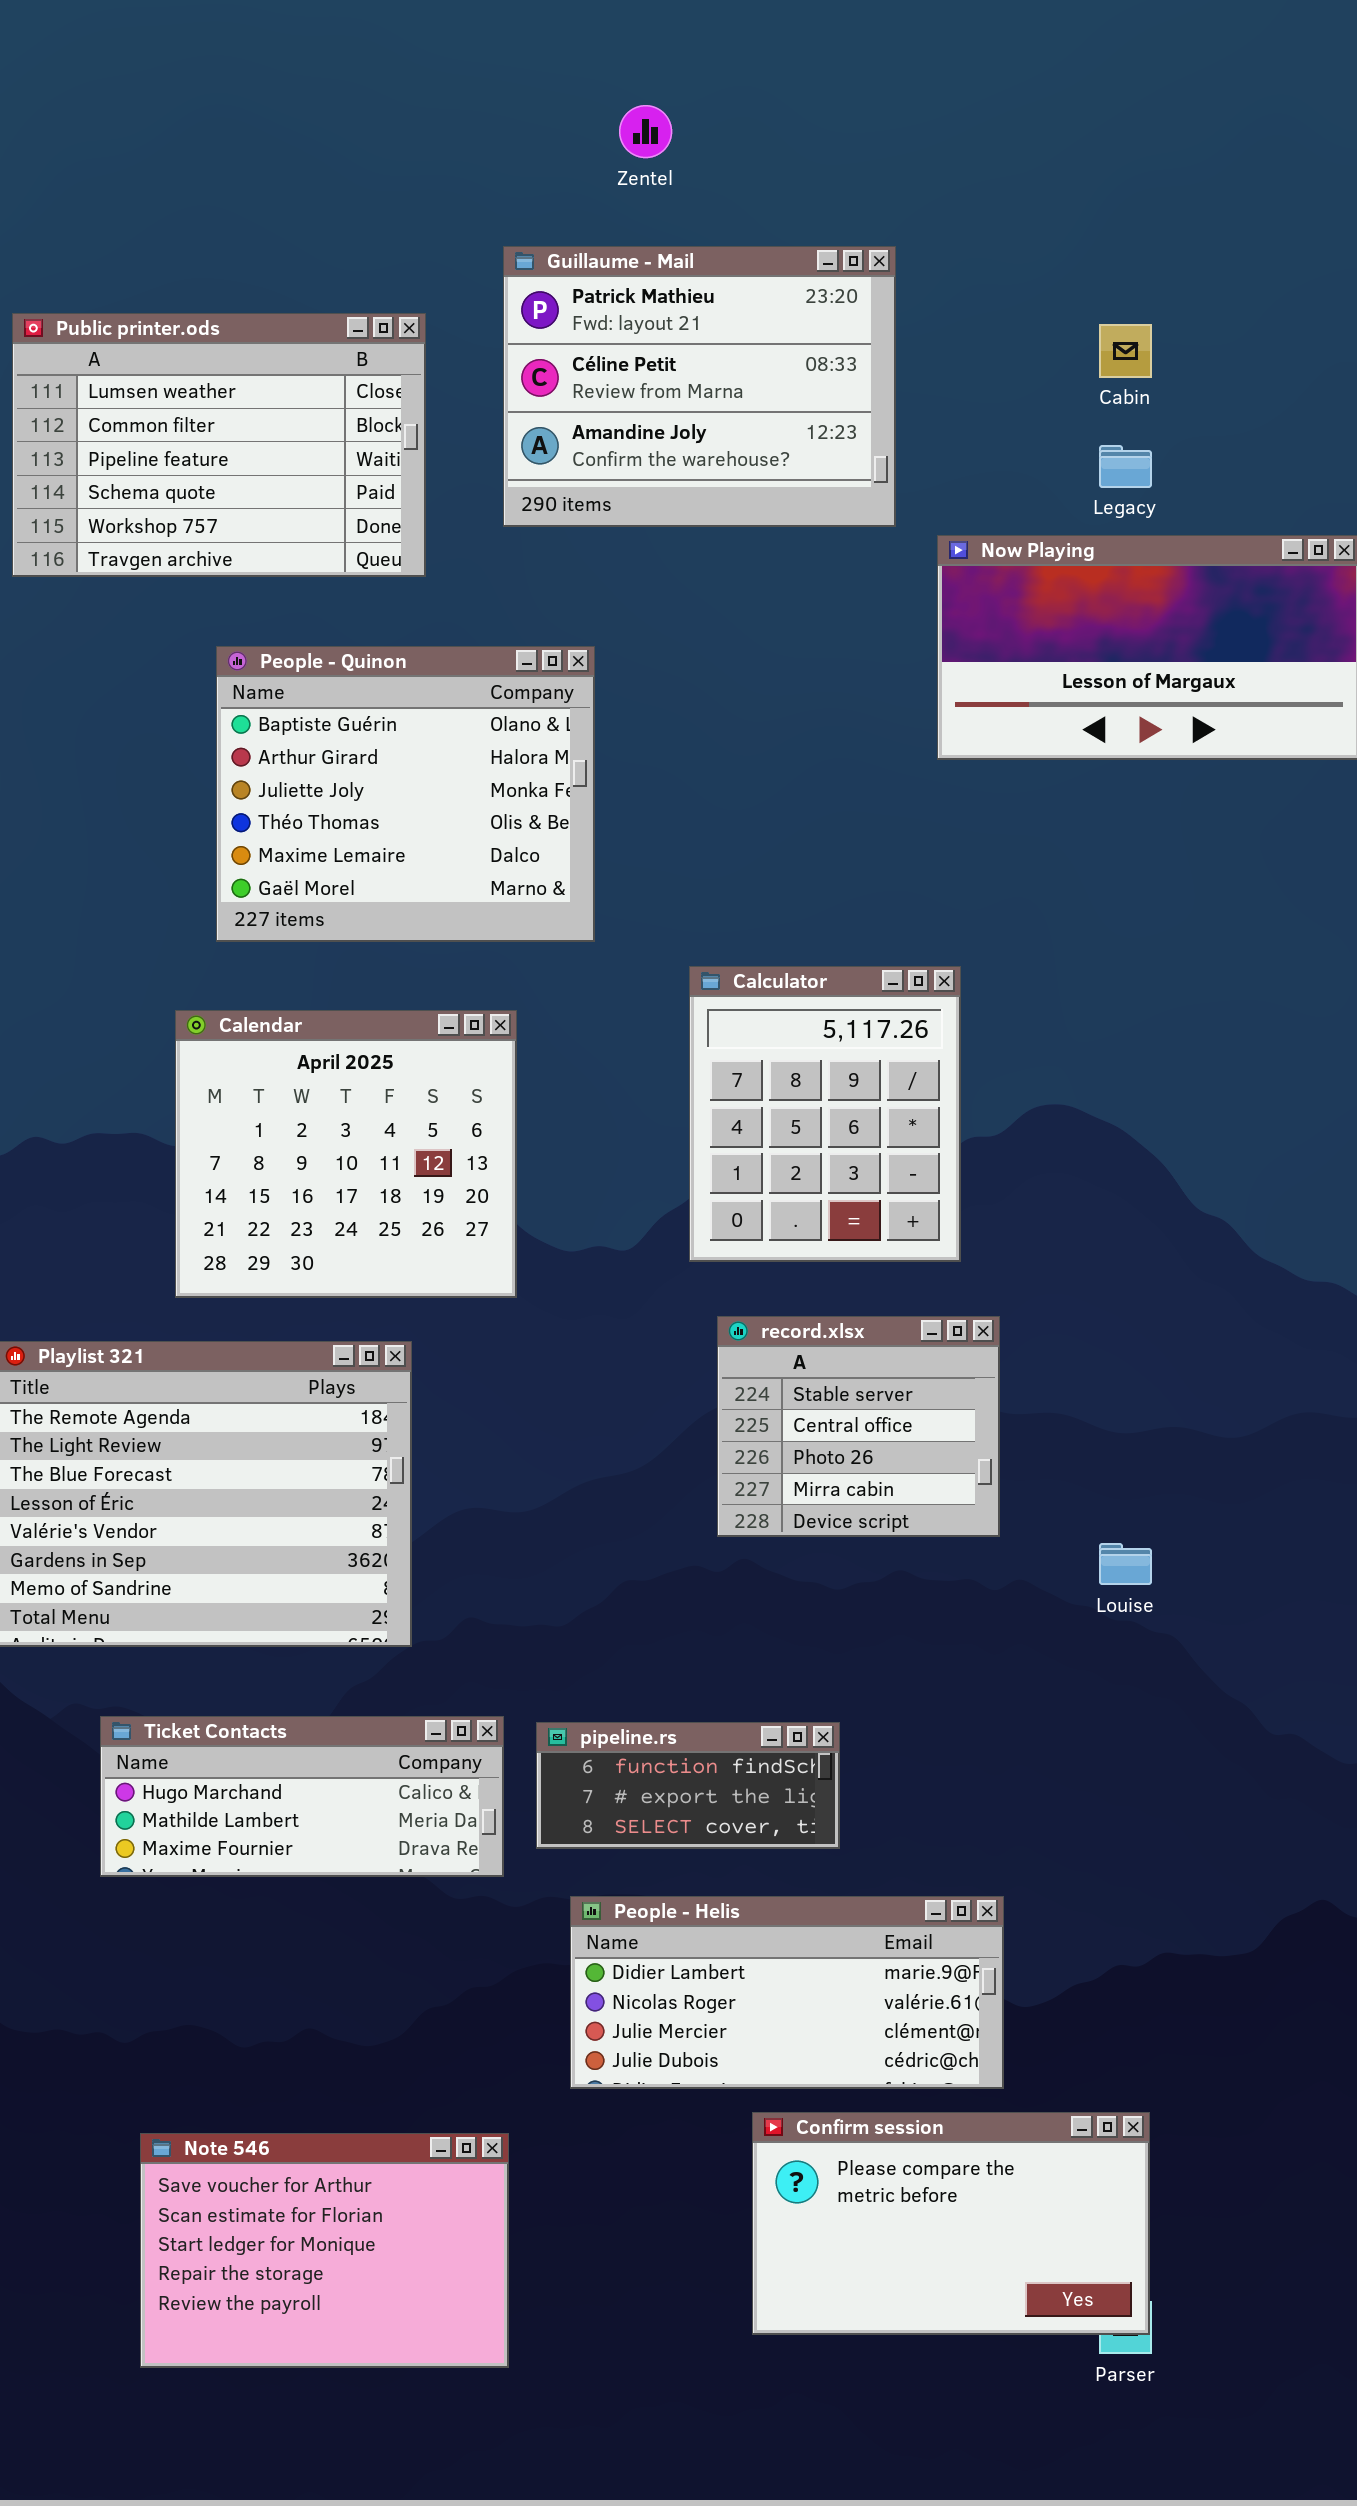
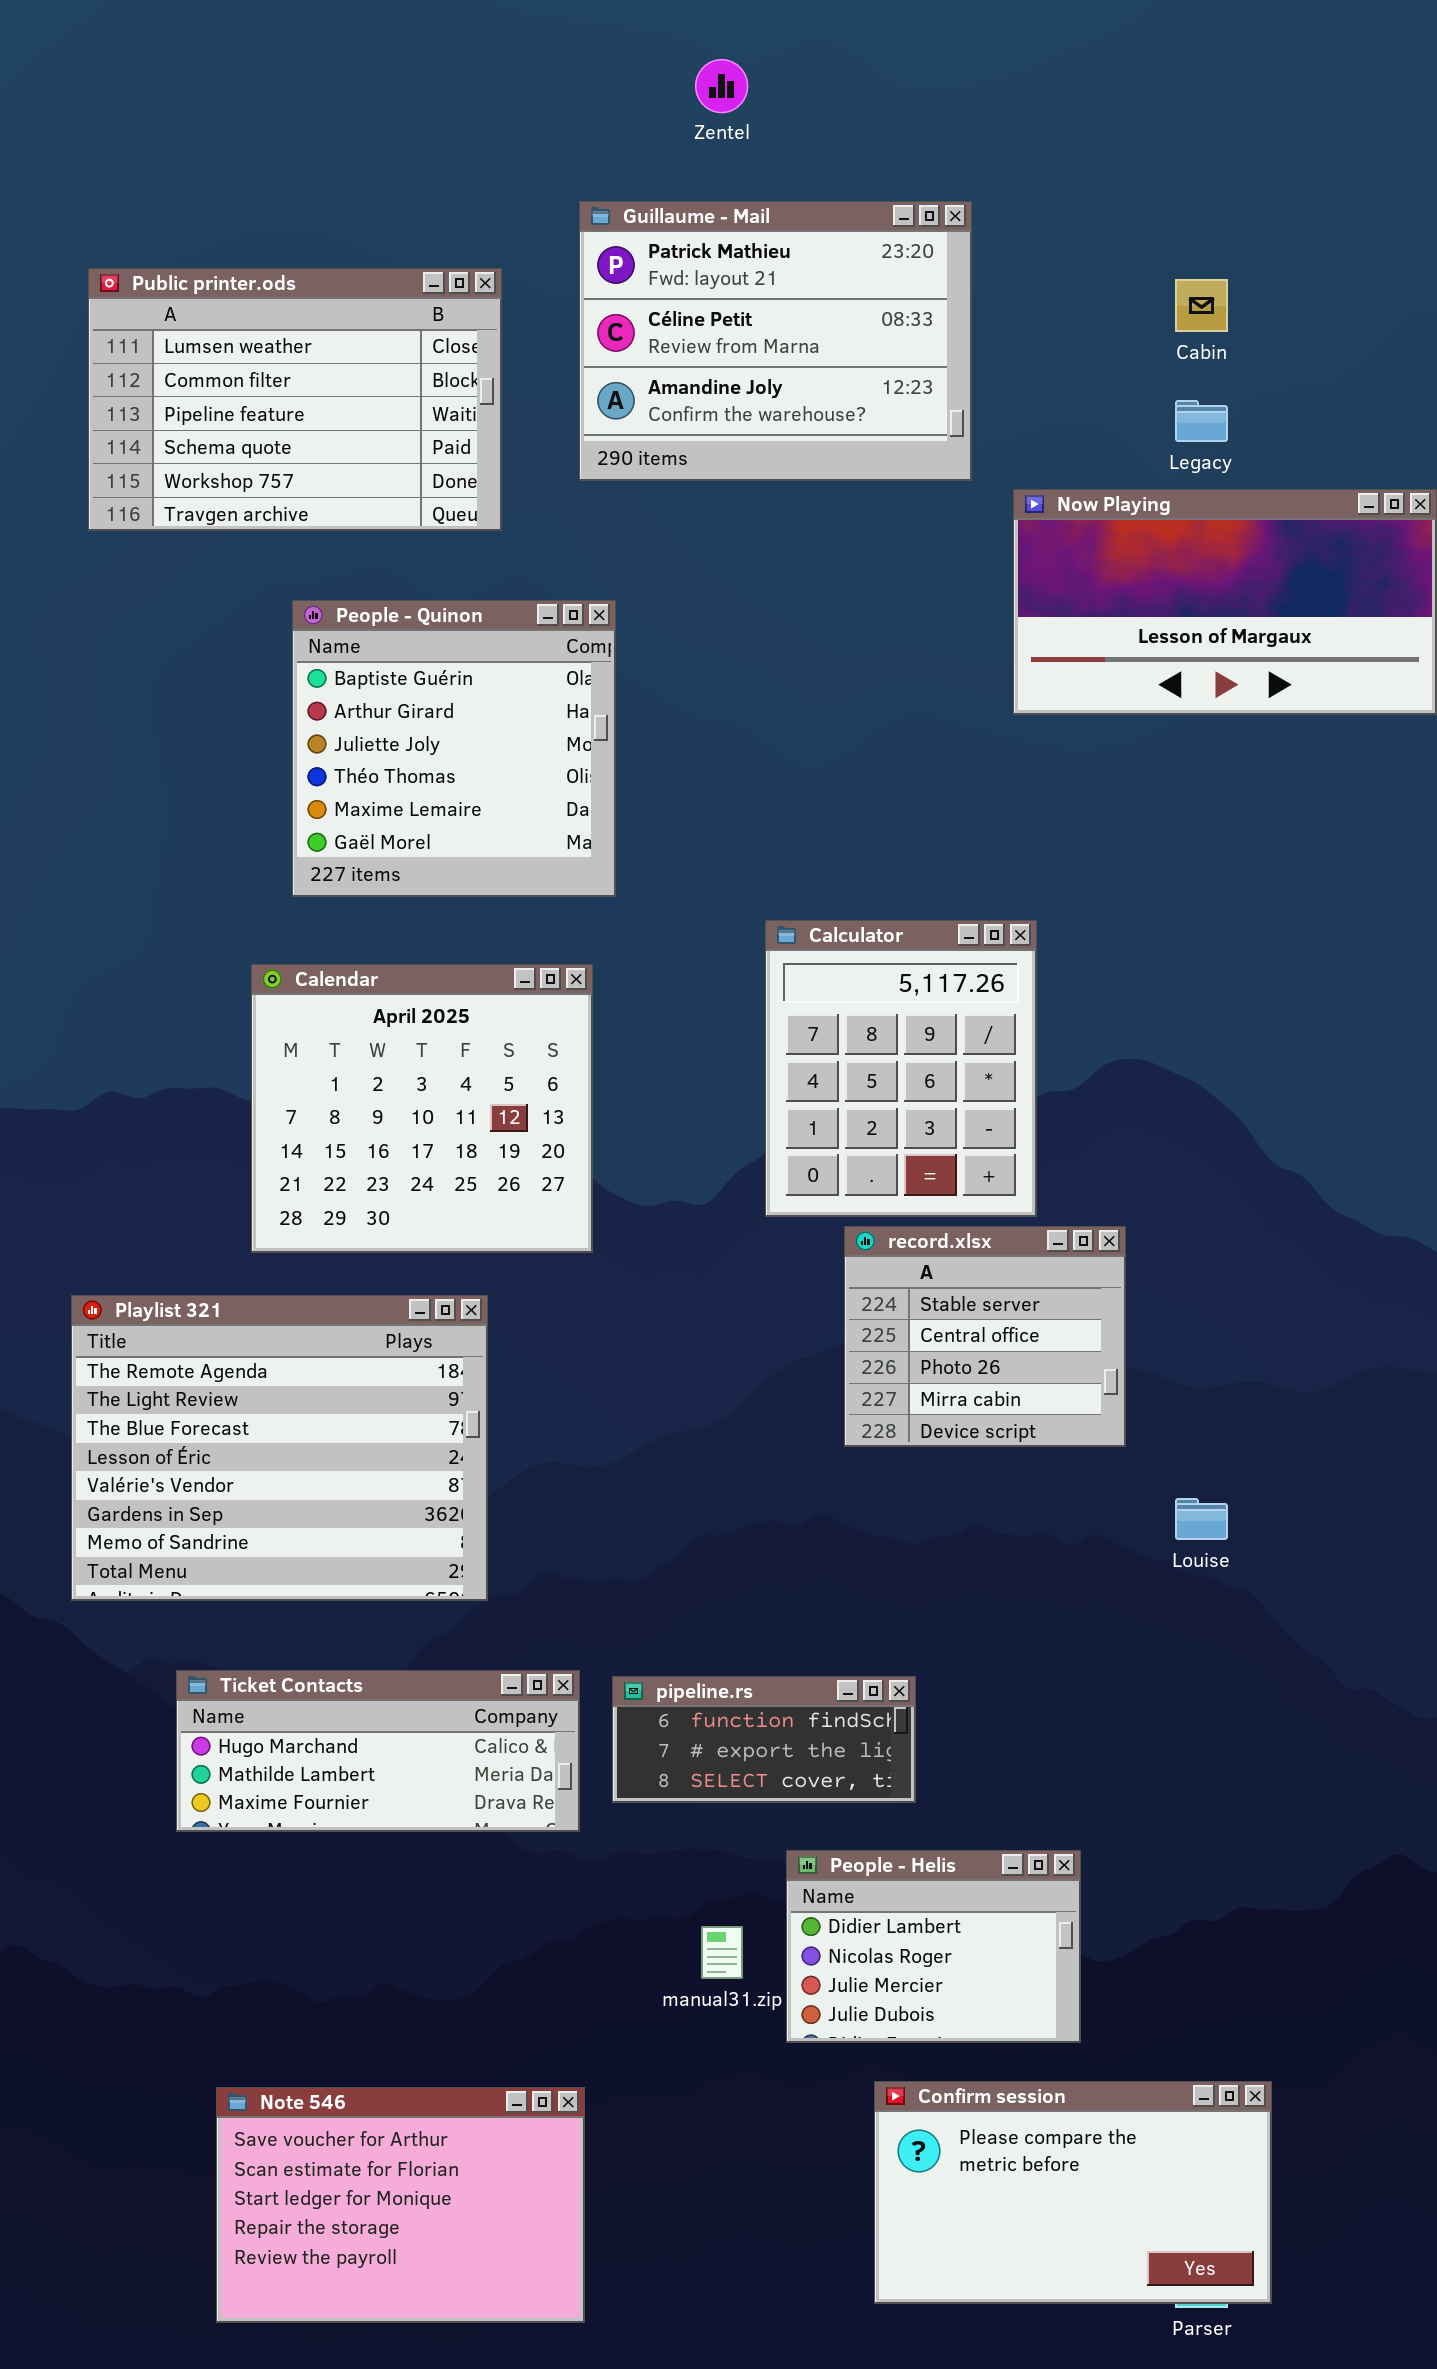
People - Quinon: [216,646,595,942] -> [292,600,616,897], resized
record.xlsx: [717,1316,1000,1537] -> [844,1226,1126,1447], moved
People - Helis: [570,1896,1004,2089] -> [786,1850,1081,2043], resized
Confirm session: [752,2112,1150,2335] -> [874,2081,1272,2304], moved

